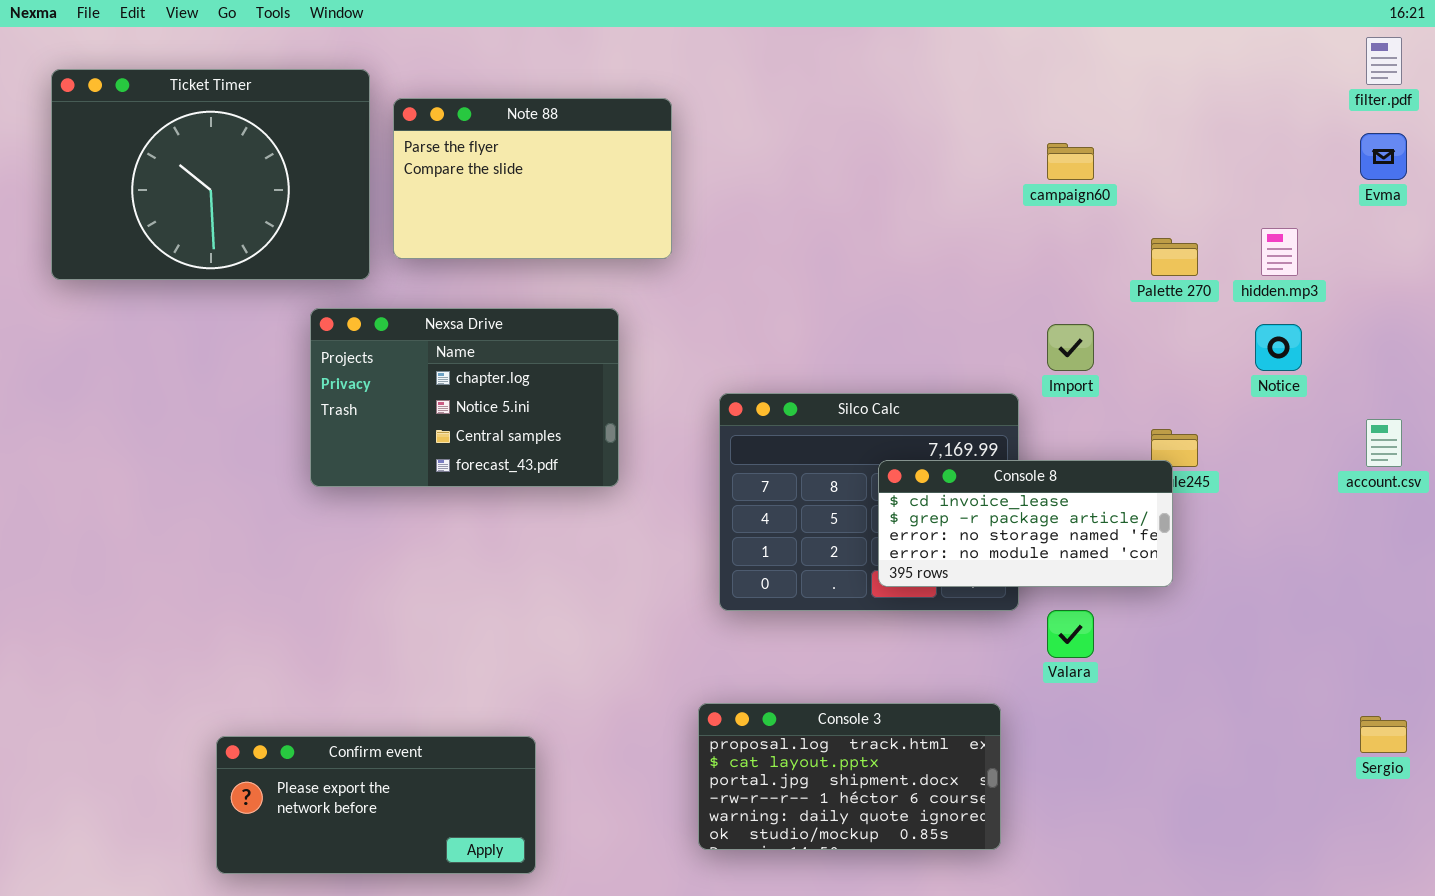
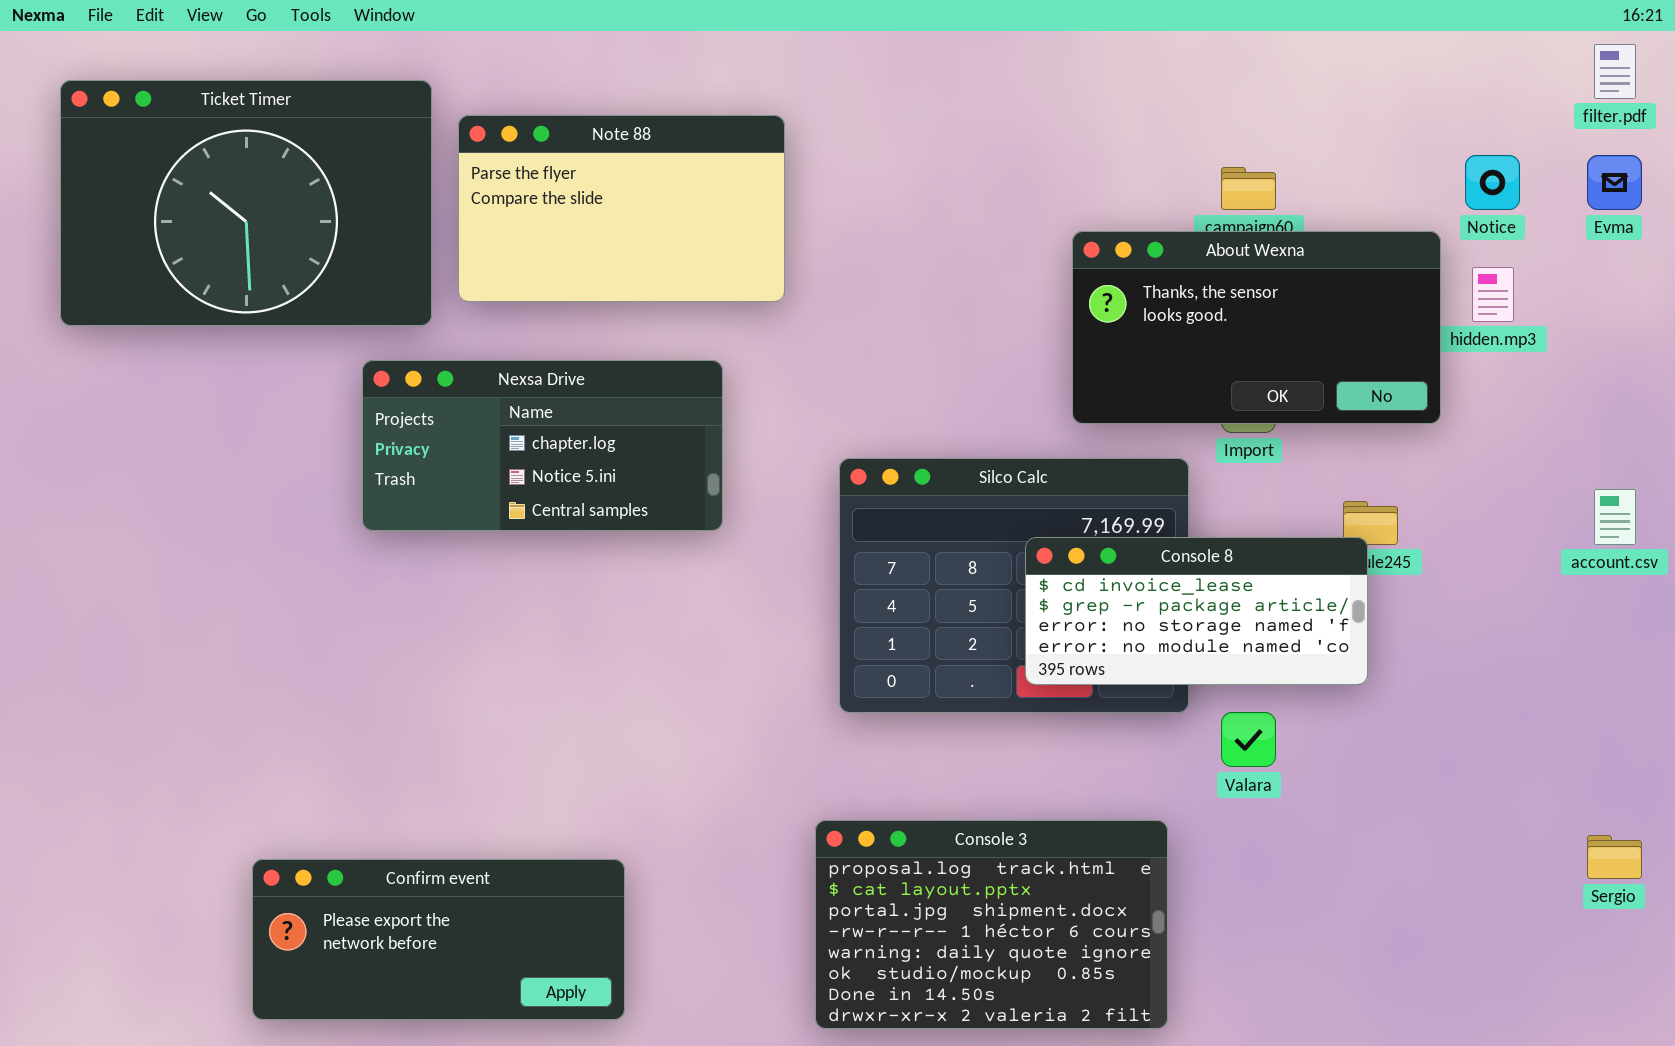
About Wexna: none -> [1072,231,1441,424], opened
Nexsa Drive: [310,308,619,487] -> [362,360,723,531], resized
Notice: [1255,324,1302,371] -> [1465,155,1520,210], moved
Console 3: [698,703,1001,850] -> [815,820,1168,1029], resized

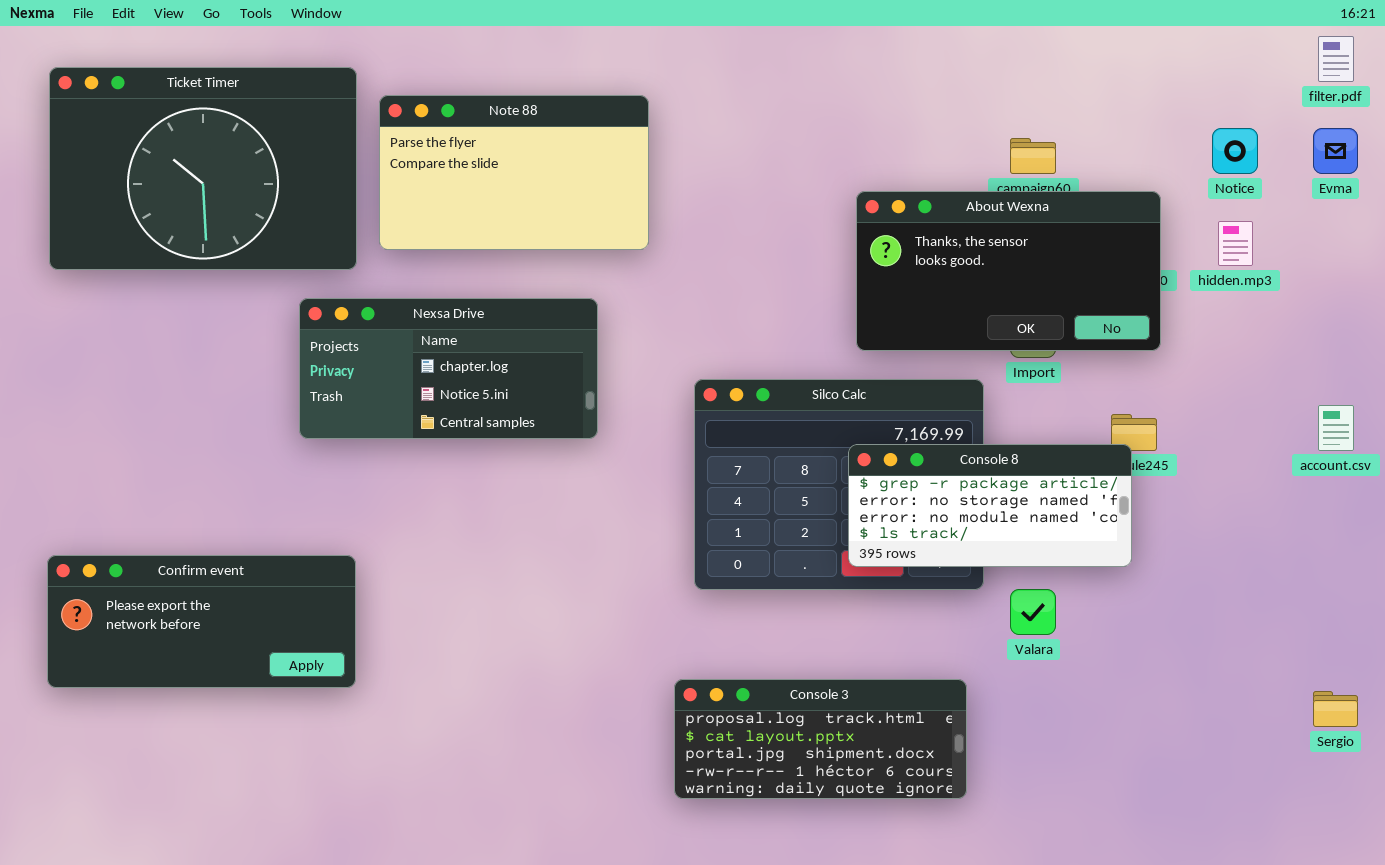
About Wexna: [1072,231,1441,424] -> [856,191,1161,351], moved
Console 8: [1025,537,1368,685] -> [848,444,1132,567], scrolled down 1 row
Console 3: [815,820,1168,1029] -> [674,679,967,799], resized
Confirm event: [252,859,625,1020] -> [47,555,356,688], moved

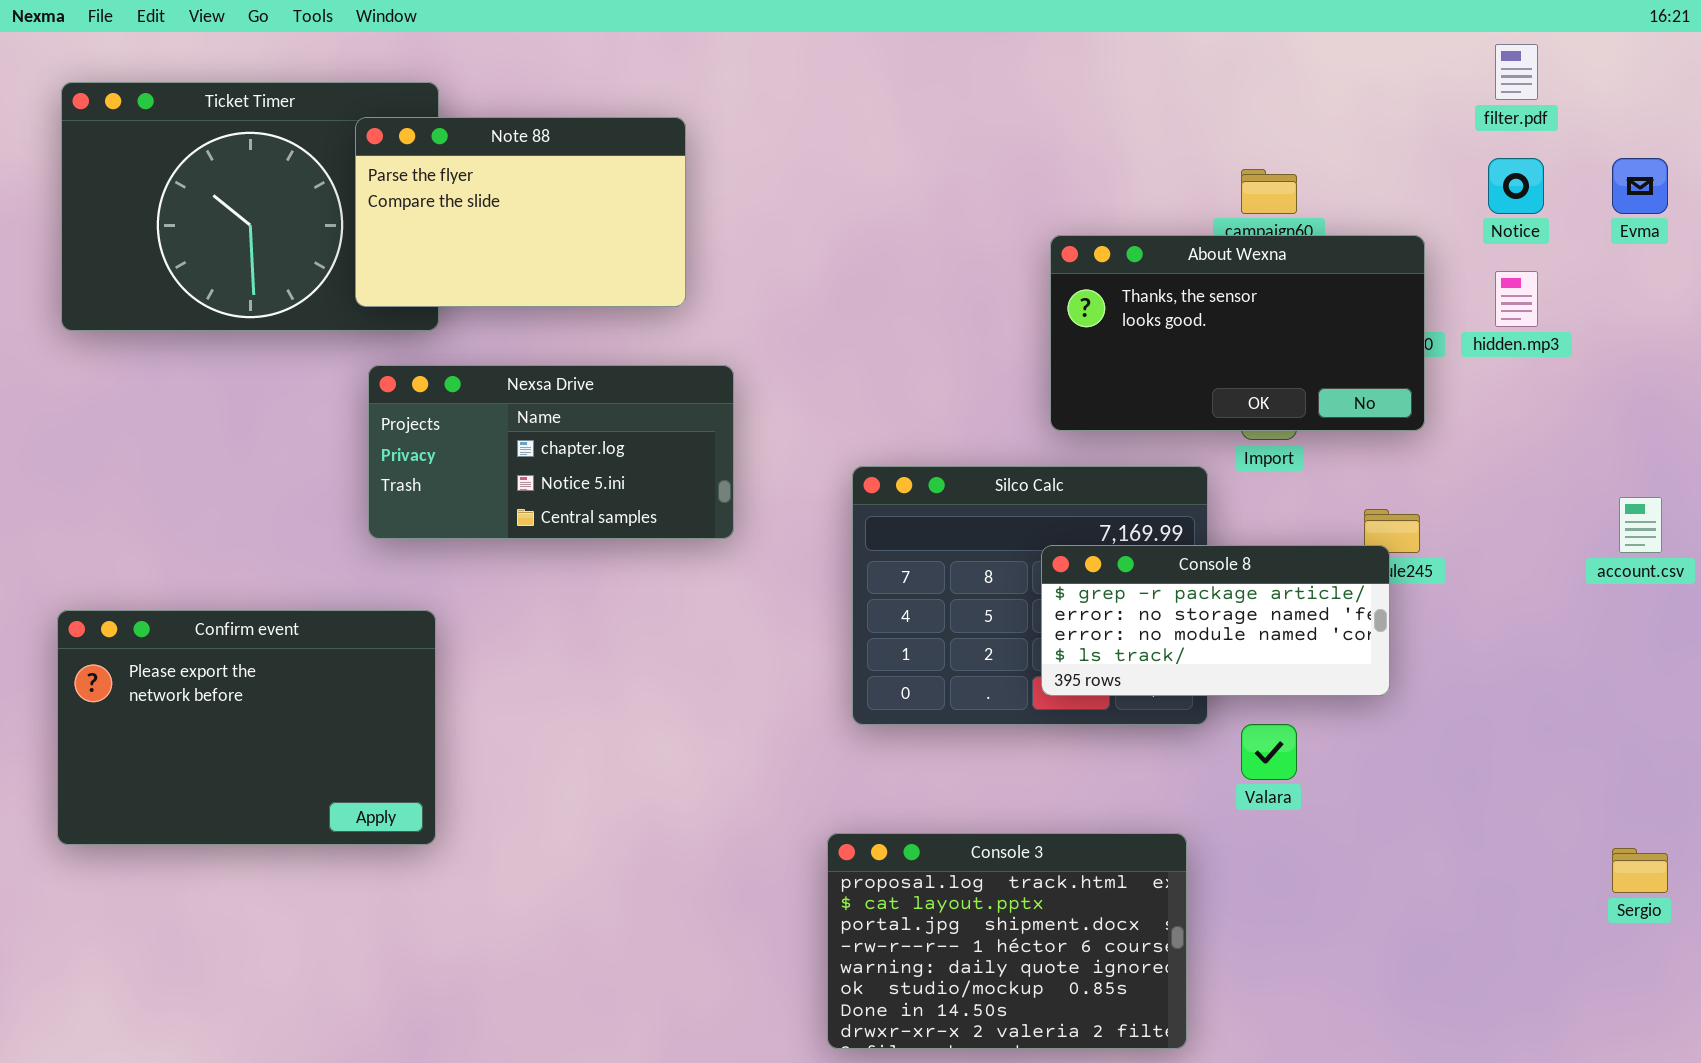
filter.pdf: [1318,36,1354,82] -> [1495,44,1538,100], moved
Note 88: [379,95,649,250] -> [355,117,686,307], moved
Confirm event: [47,555,356,688] -> [57,610,436,845], resized
Console 3: [674,679,967,799] -> [827,833,1187,1049], resized

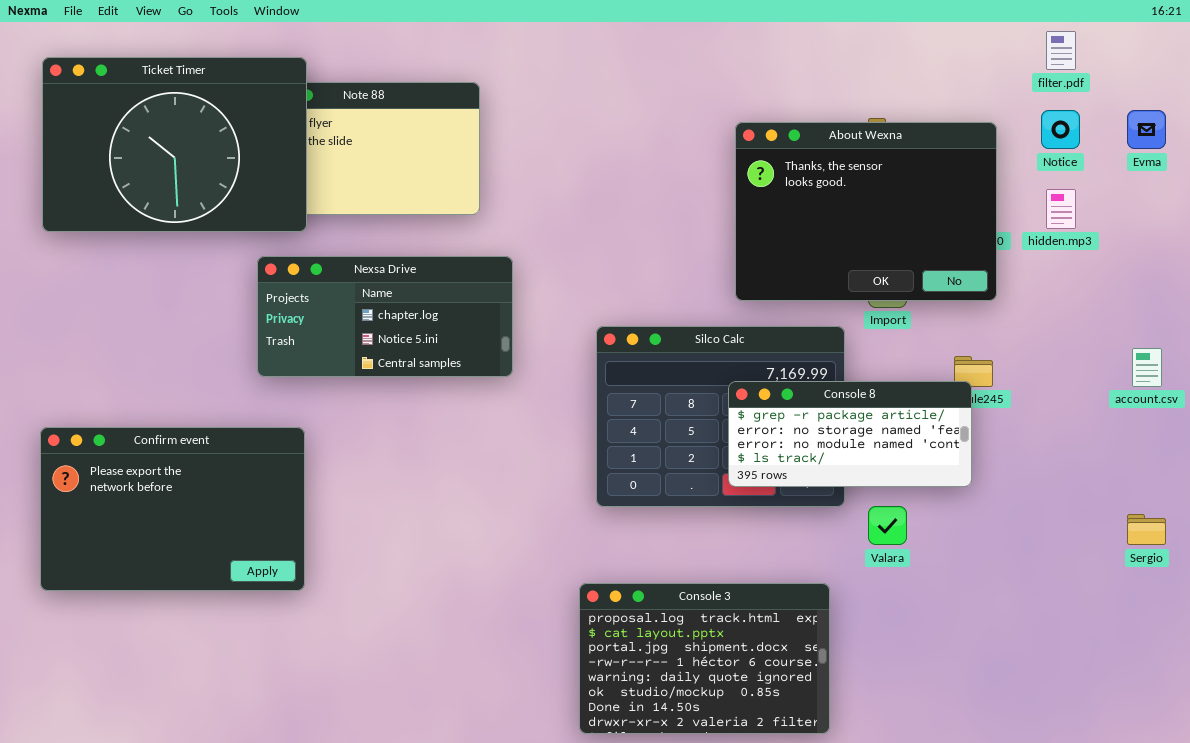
Ticket Timer: [61,82,439,331] -> [42,57,307,232], raised
About Wexna: [1050,235,1425,431] -> [735,122,997,301], resized
Sergio: [1612,848,1668,893] -> [1127,514,1166,545], moved

